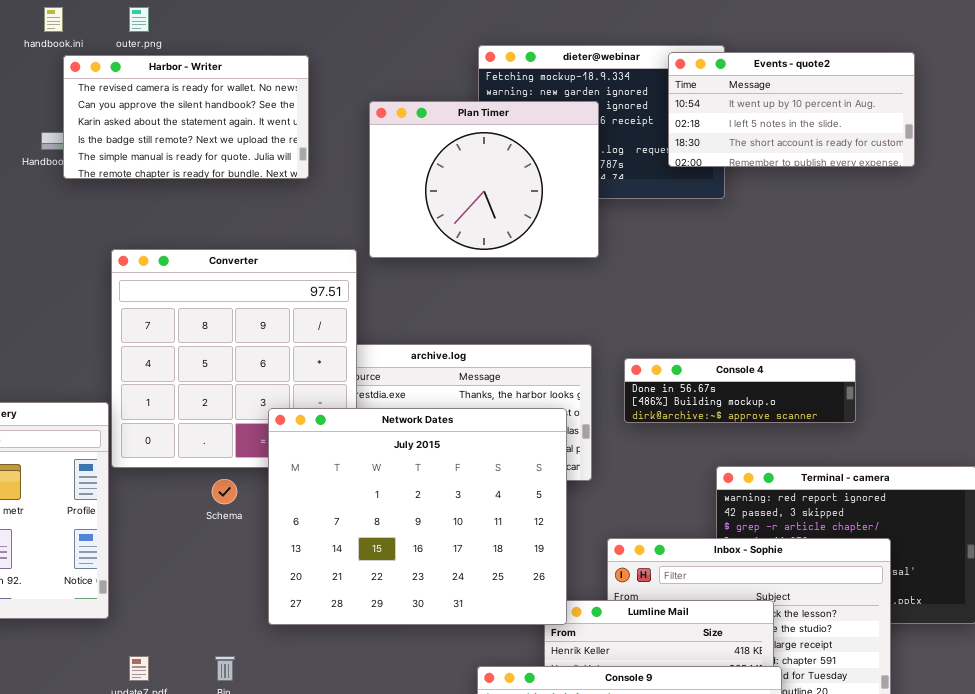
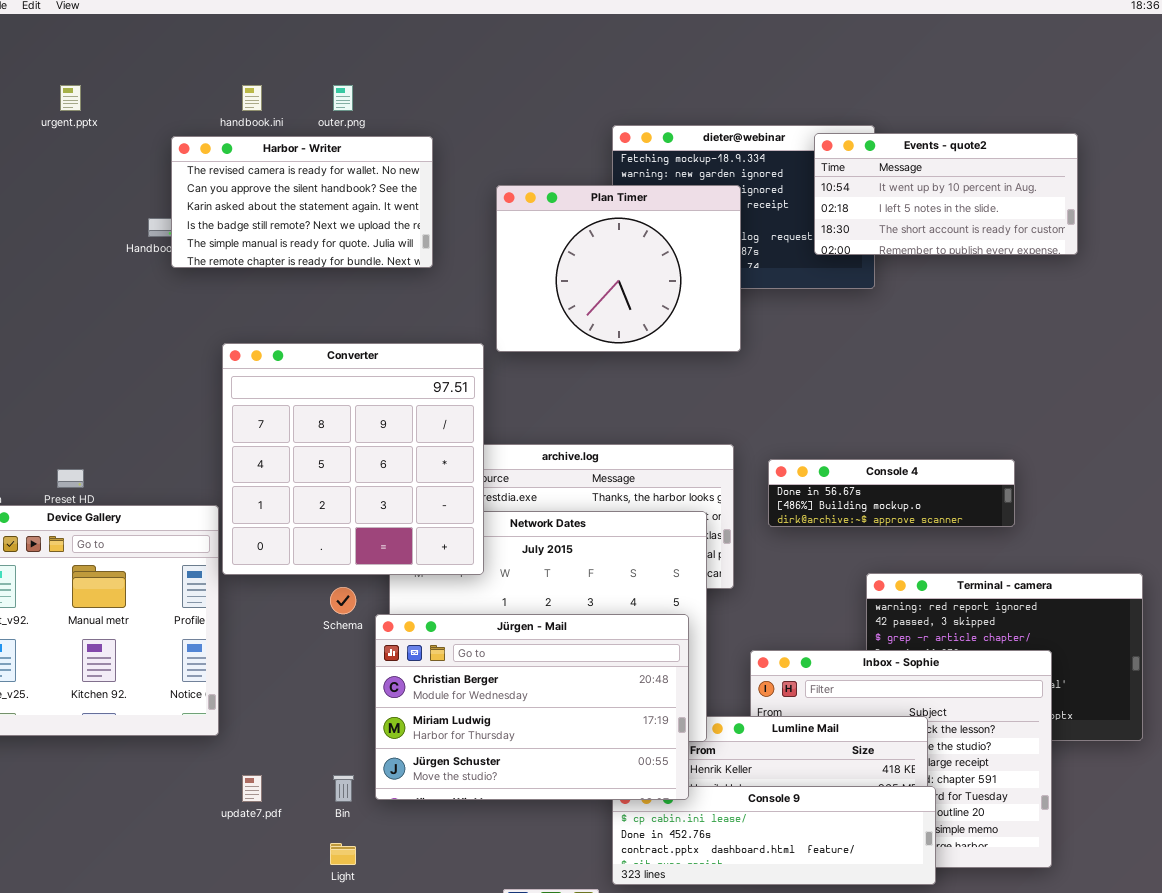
handbook.ini: [44,7,63,32] -> [242,85,262,111], moved
outer.png: [129,7,149,32] -> [333,85,353,111], moved
Converter: [111,249,357,468] -> [222,343,484,575], raised
Jürgen - Mail: none -> [375,614,689,800], opened

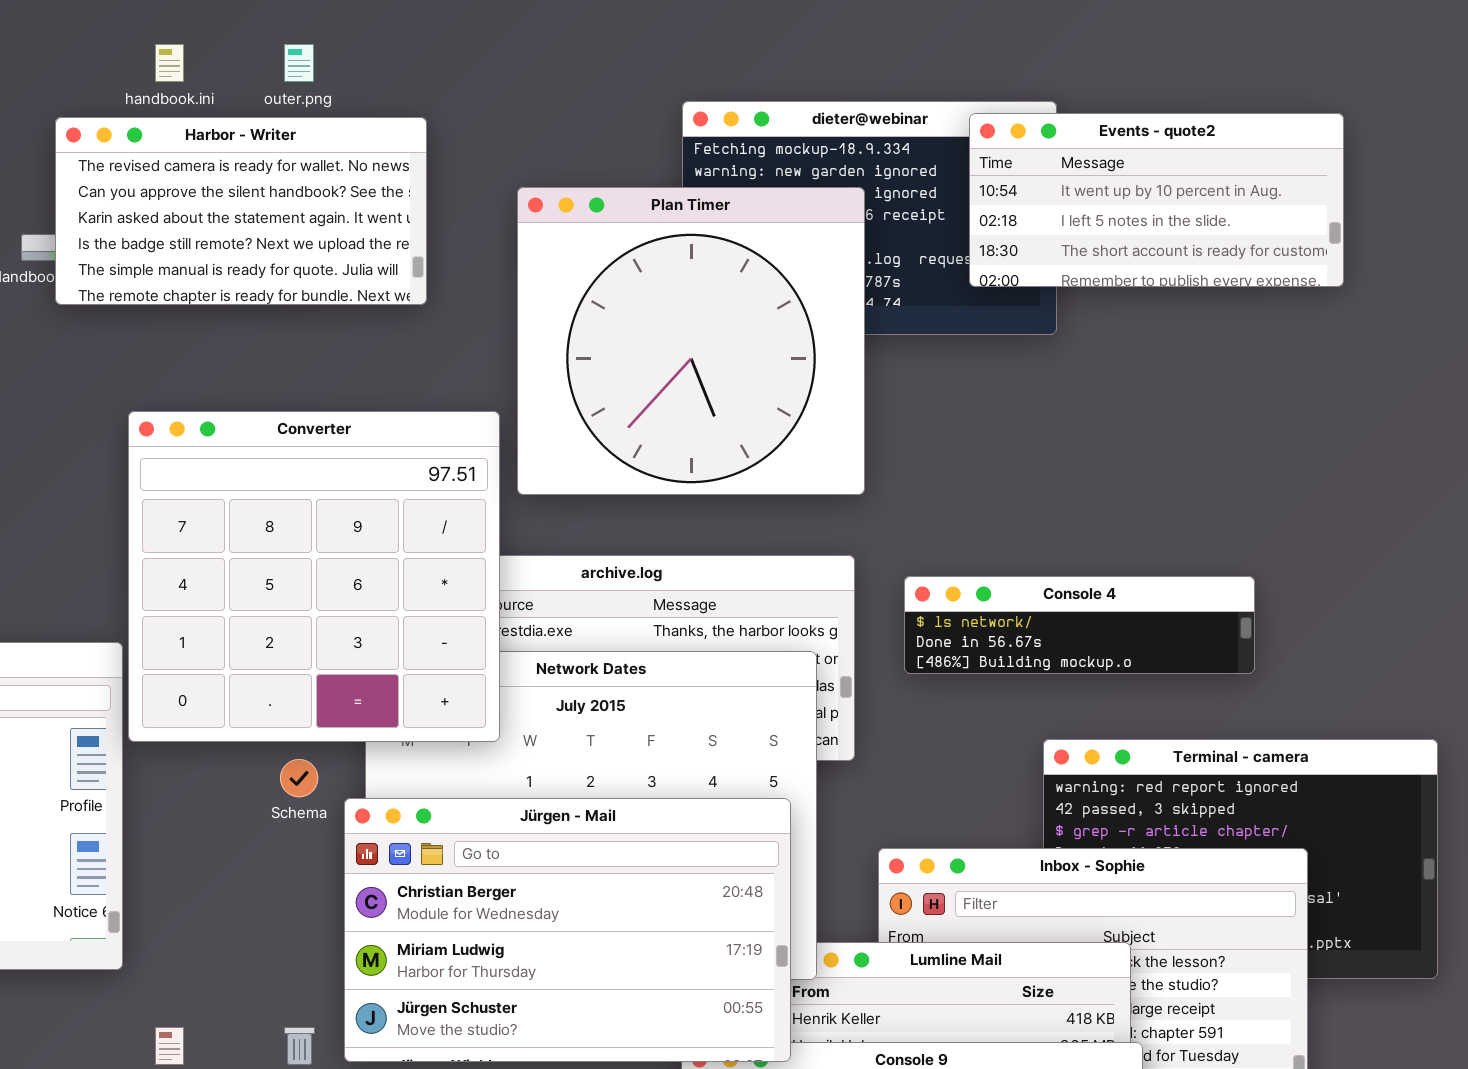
Plan Timer: [496,185,741,352] -> [517,187,865,495], resized
Console 4: [768,459,1015,527] -> [904,576,1255,674], scrolled up 1 row

